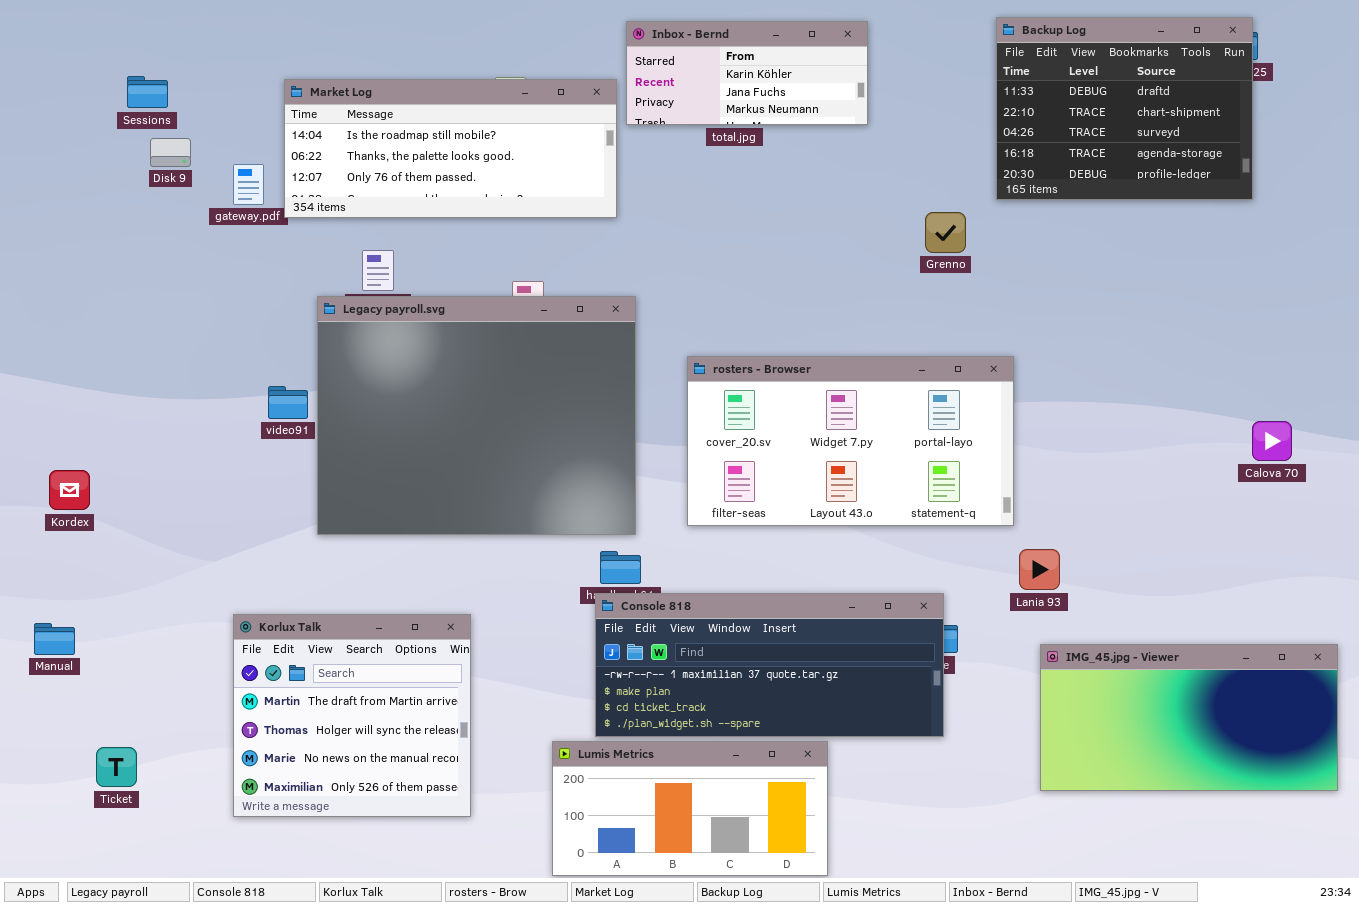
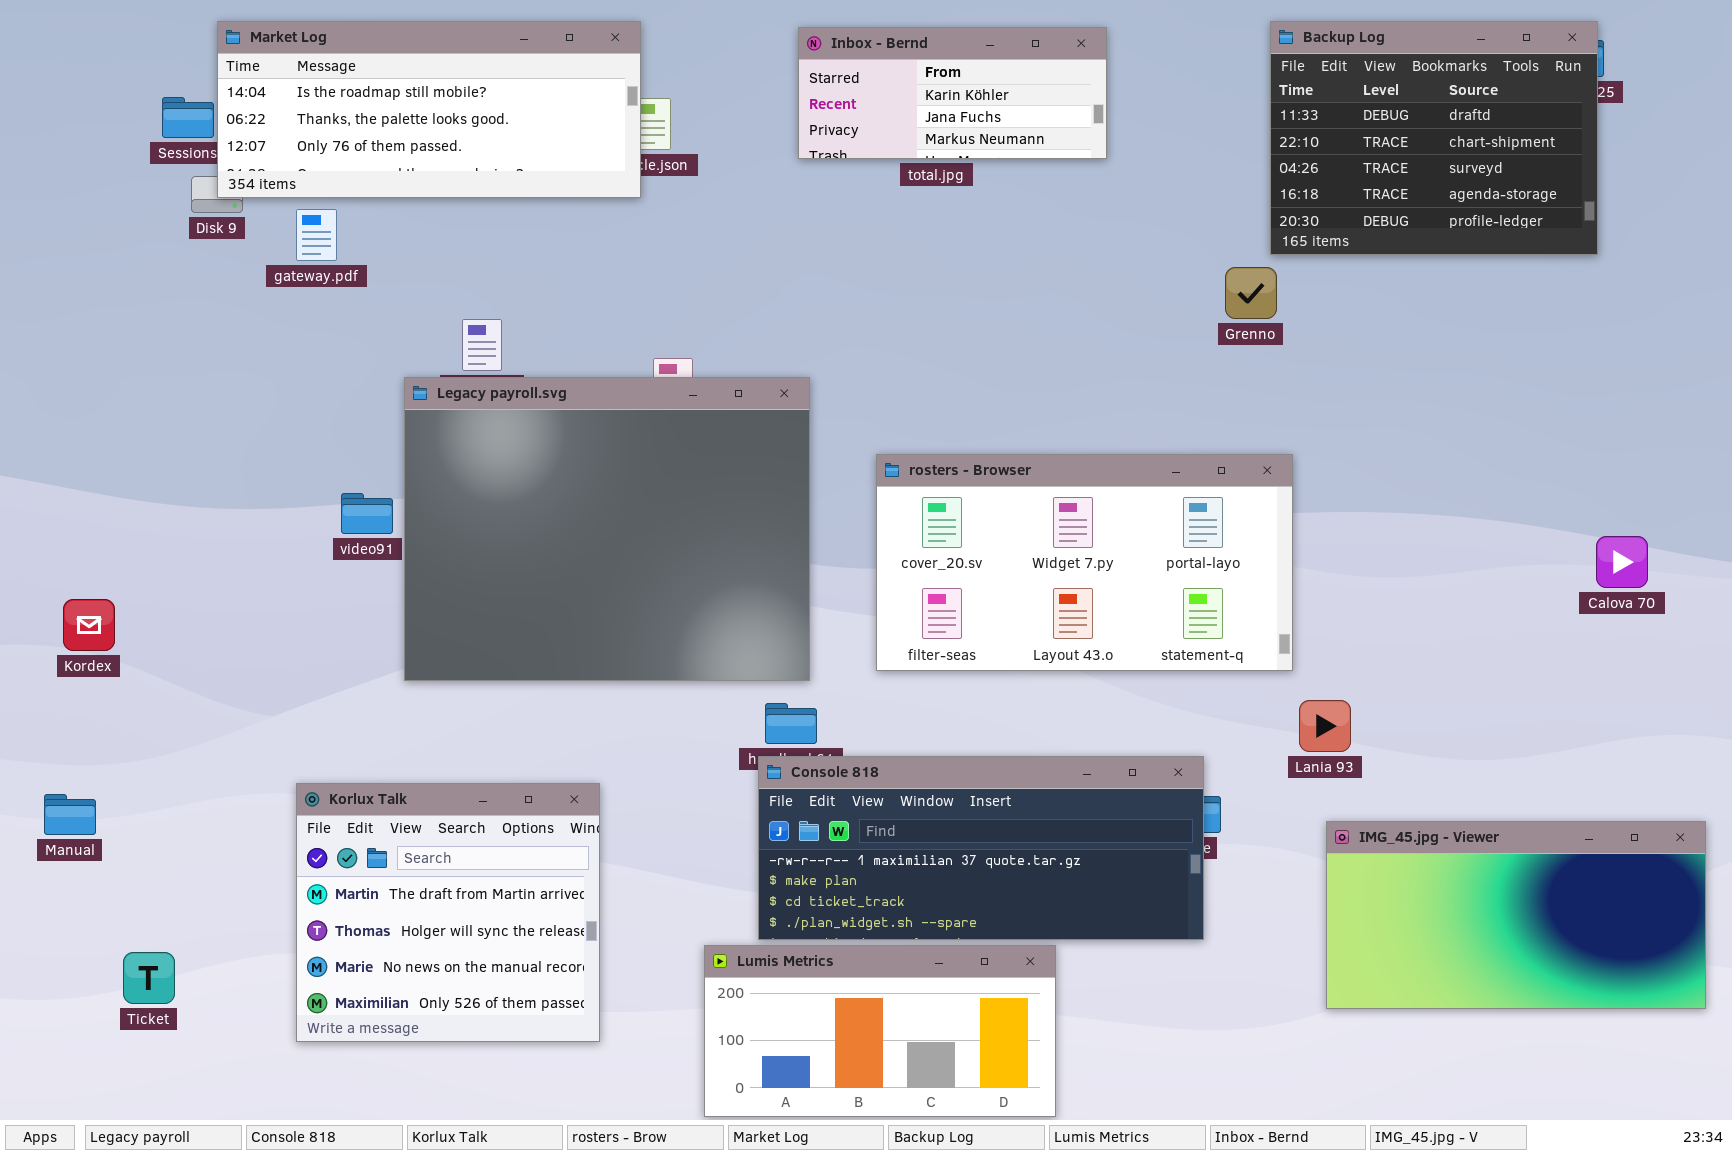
Market Log: [284,79,617,218] -> [217,21,641,198], moved
Grenno: [925,212,966,253] -> [1225,267,1277,319], moved

